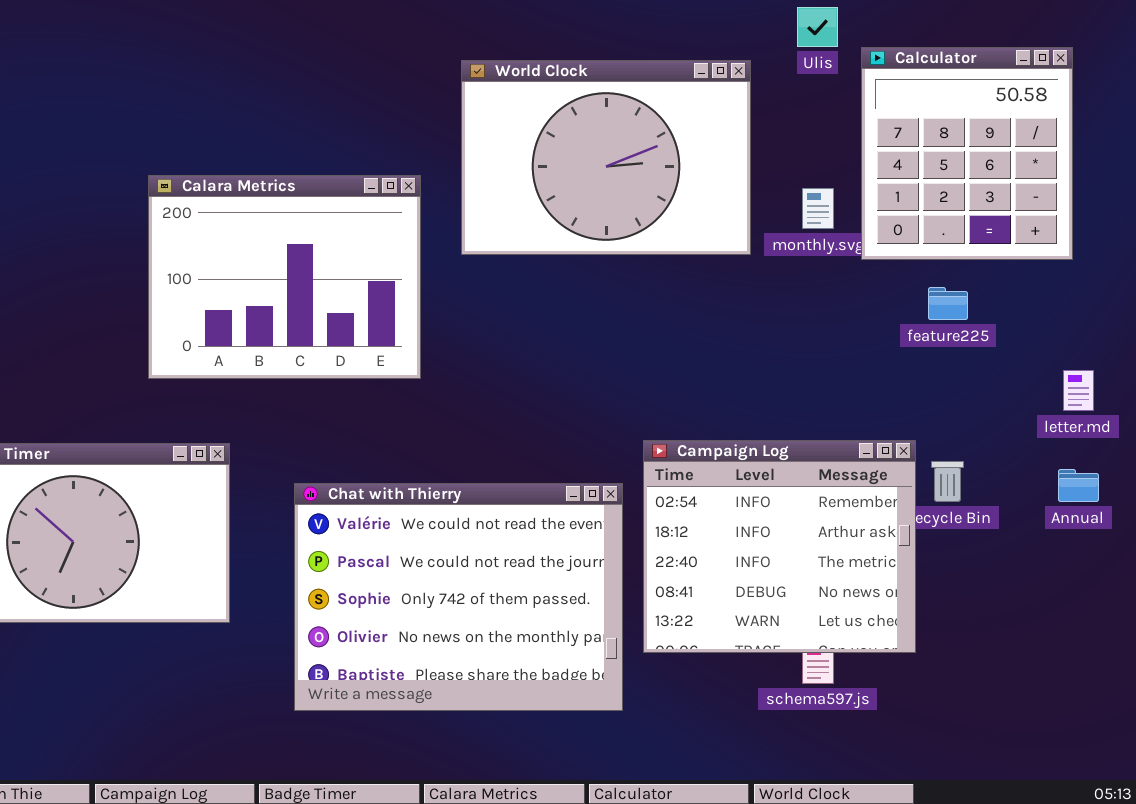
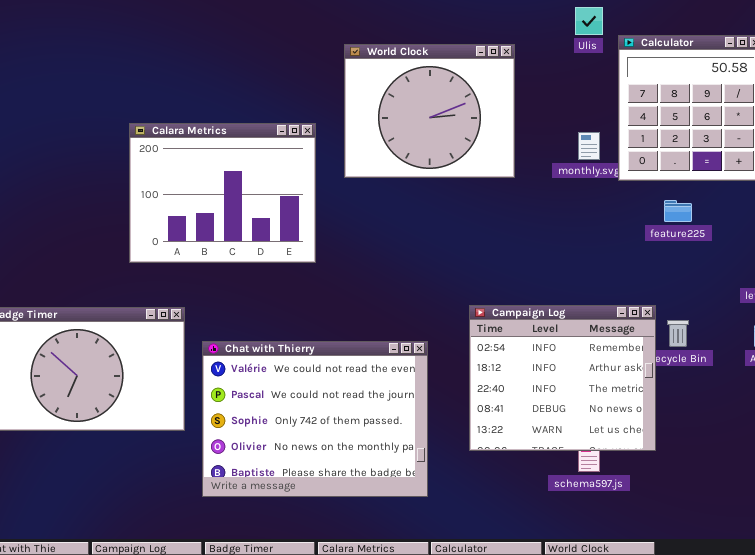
World Clock: [461,60,751,255] -> [344,44,515,178], resized
Chat with Thierry: [294,483,623,711] -> [202,341,428,497], moved

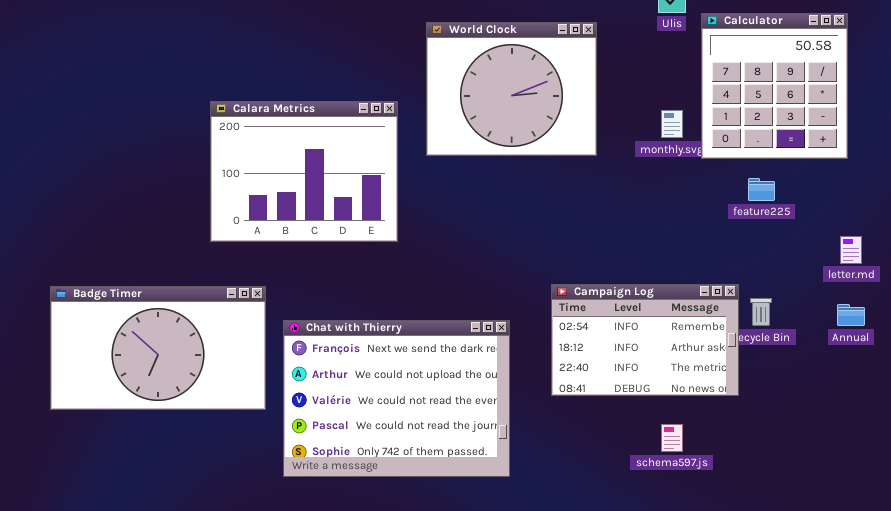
Campaign Log: [469,305,656,451] -> [551,284,739,396], resized
Chat with Thierry: [202,341,428,497] -> [283,320,510,477], scrolled up 2 rows

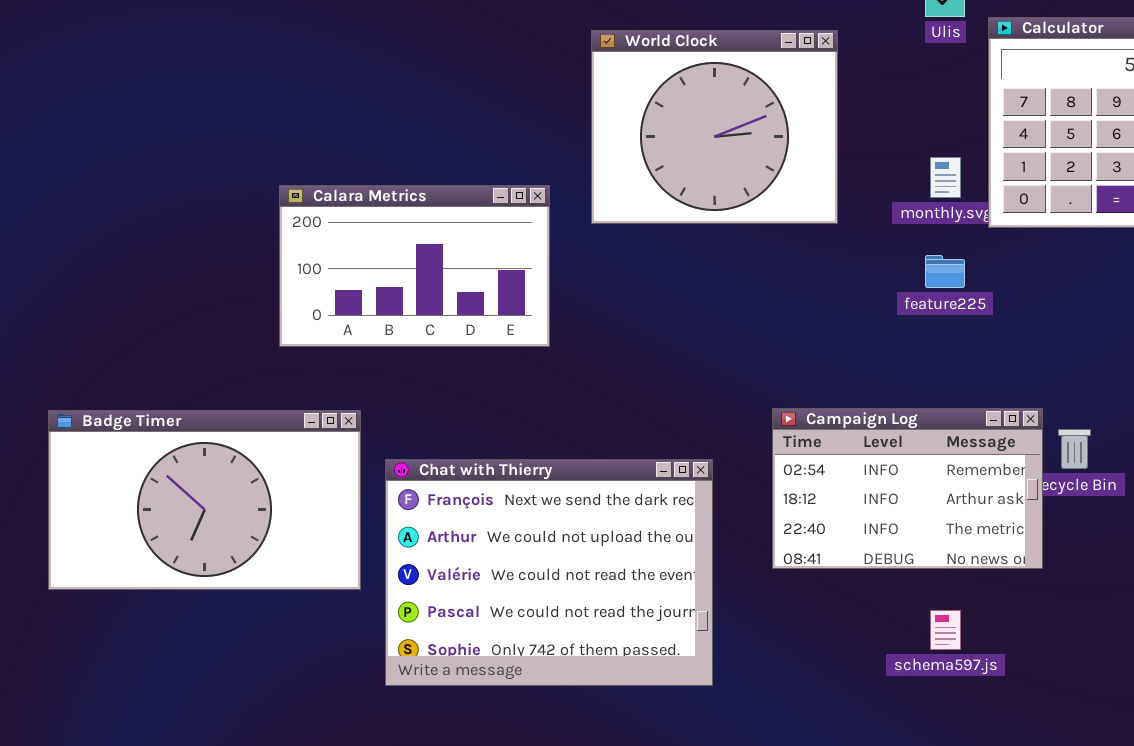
Calara Metrics: [210,101,398,242] -> [279,185,550,347], resized
feature225: [748,178,775,201] -> [925,255,965,288], moved

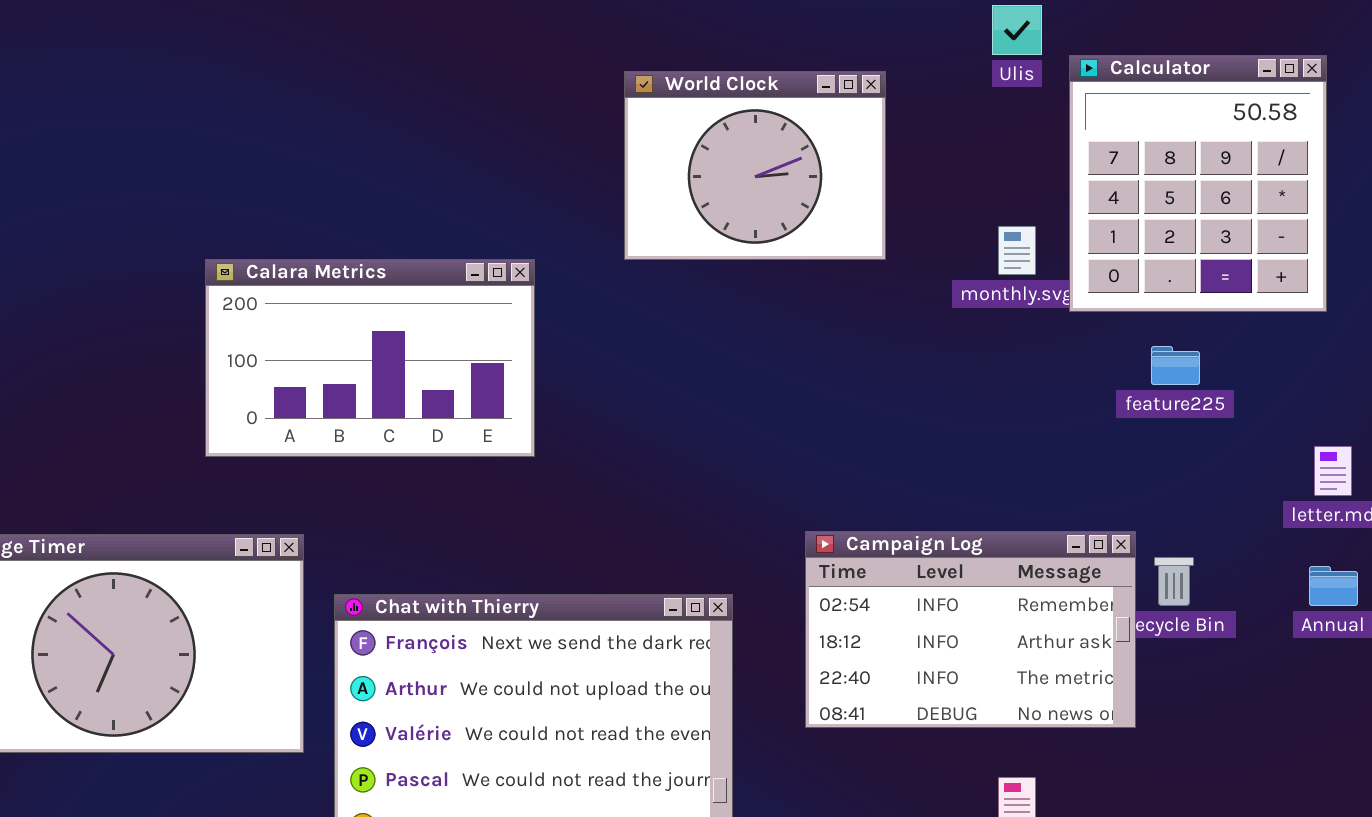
World Clock: [591,30,838,224] -> [624,71,886,260], resized
feature225: [925,255,965,288] -> [1151,346,1200,385], moved

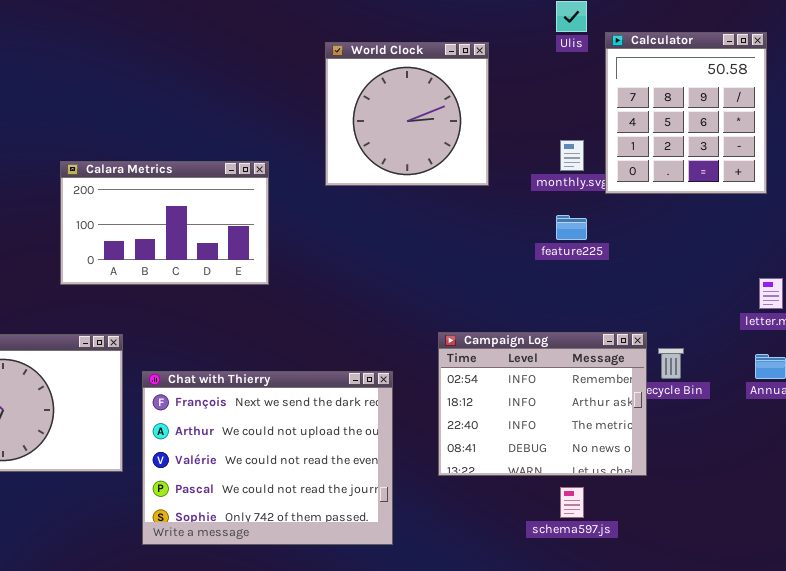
World Clock: [624,71,886,260] -> [325,42,489,186], resized
feature225: [1151,346,1200,385] -> [556,215,587,240], moved
Campaign Log: [805,531,1136,728] -> [438,332,647,476], resized

